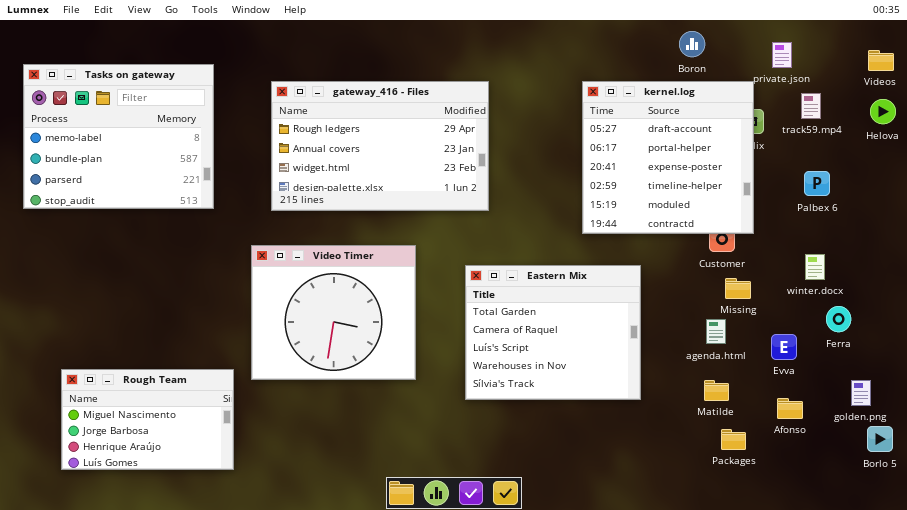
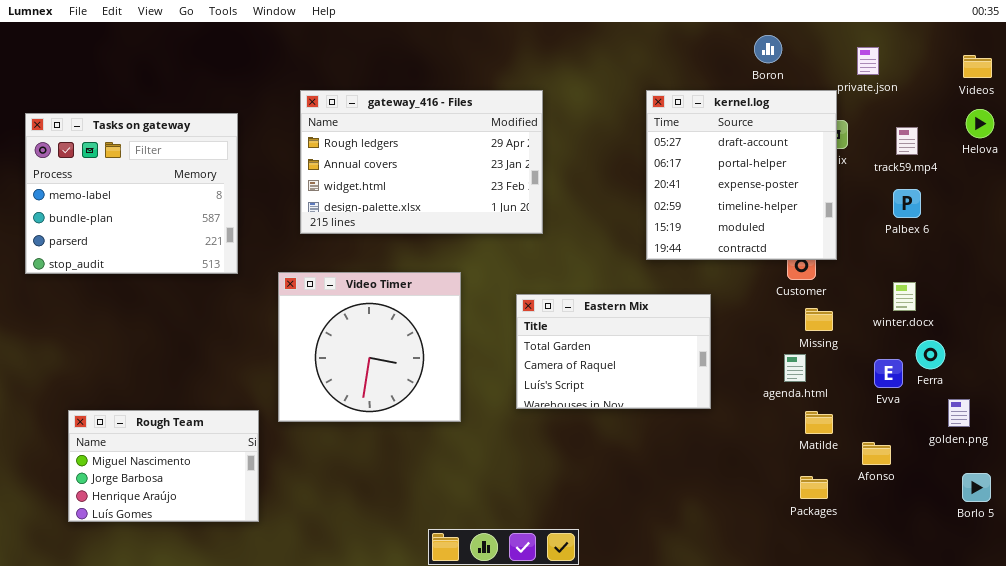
Tasks on gateway: [23,64,214,209] -> [25,113,238,274], moved
track59.mp4: [801,93,821,119] -> [896,127,918,155], moved
Eastern Mix: [465,265,641,400] -> [516,294,711,409], resized
Evva: [771,334,797,360] -> [874,359,903,388], moved
Matilde: [704,380,729,401] -> [805,411,833,434], moved
golden.png: [851,380,871,406] -> [948,399,970,427], moved

